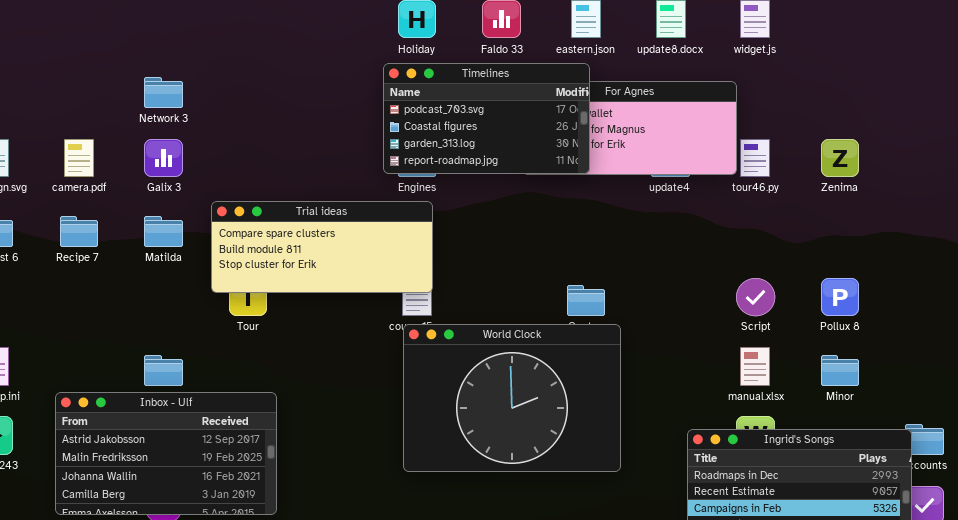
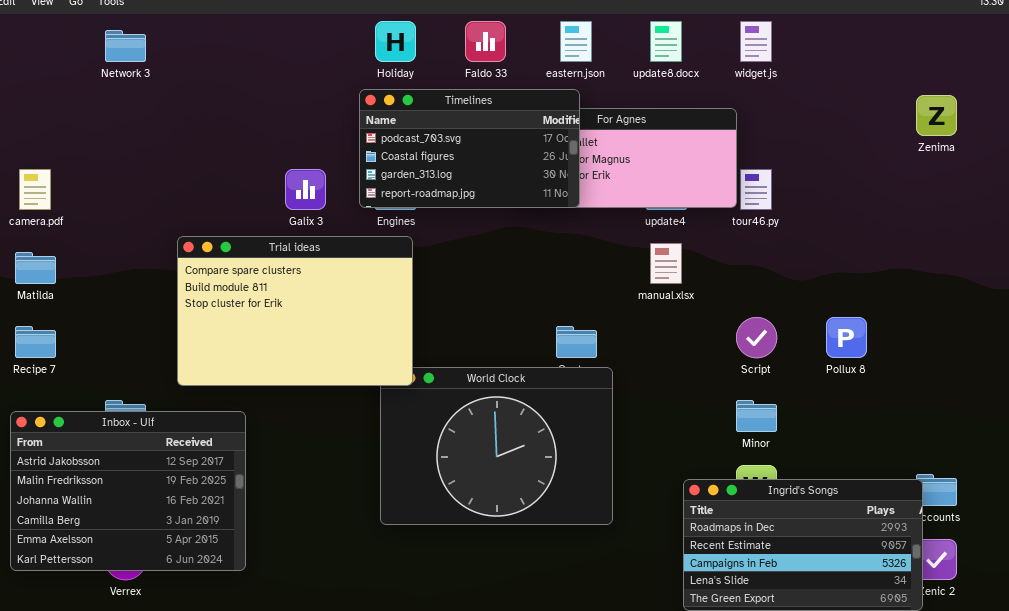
Network 3: [144,77,183,108] -> [105,30,146,62], moved
Galix 3: [144,139,183,177] -> [285,169,326,210], moved
Zenima: [821,139,859,177] -> [916,95,957,136], moved
Trial ideas: [211,201,433,293] -> [177,236,413,386], resized
Recipe 7: [60,216,98,247] -> [15,326,56,358], moved
Matilda: [144,216,183,247] -> [15,252,56,284], moved
manual.xlsx: [740,347,770,386] -> [650,243,682,284], moved
Minor: [821,355,859,386] -> [736,400,777,432], moved
Inbox - Ulf: [55,392,277,515] -> [10,411,246,571], resized

